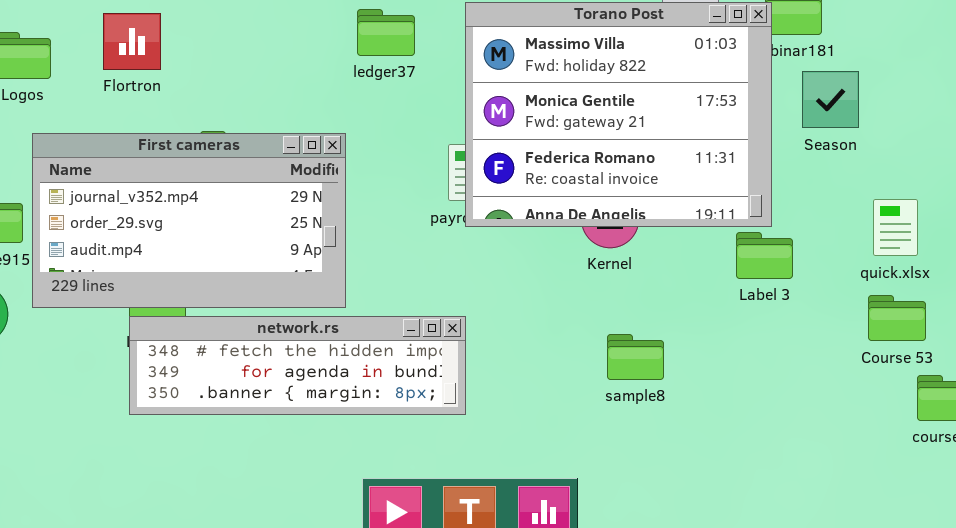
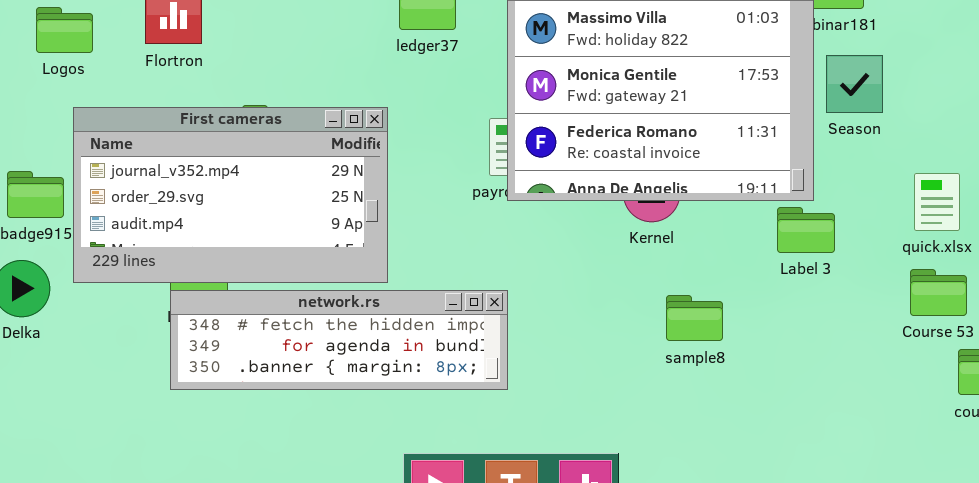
Season: [802,71,859,128] -> [826,55,883,113], moved
sample8: [607,334,664,380] -> [666,295,723,341], moved

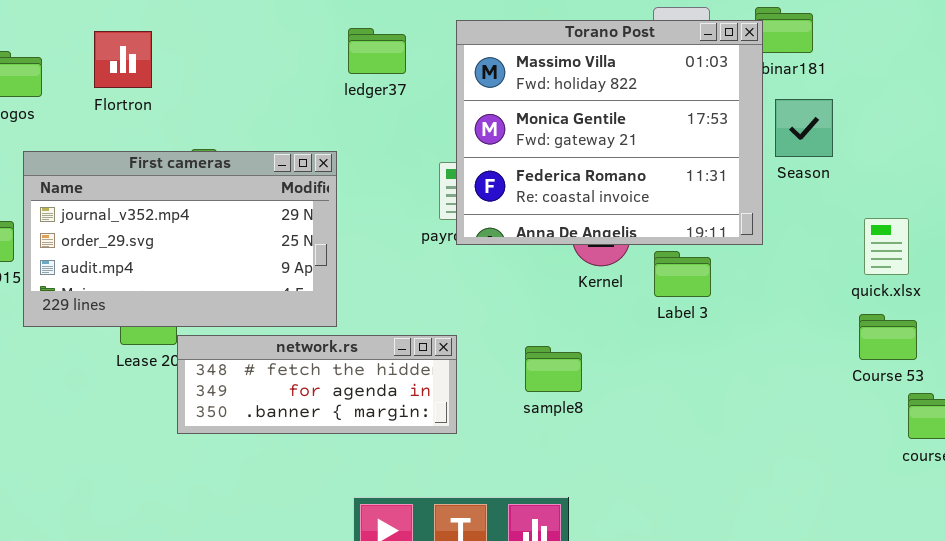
Label 3: [777,207,835,253] -> [654,251,711,297], moved
network.rs: [170,290,508,390] -> [177,335,457,434], resized
sample8: [666,295,723,341] -> [525,346,582,392], moved

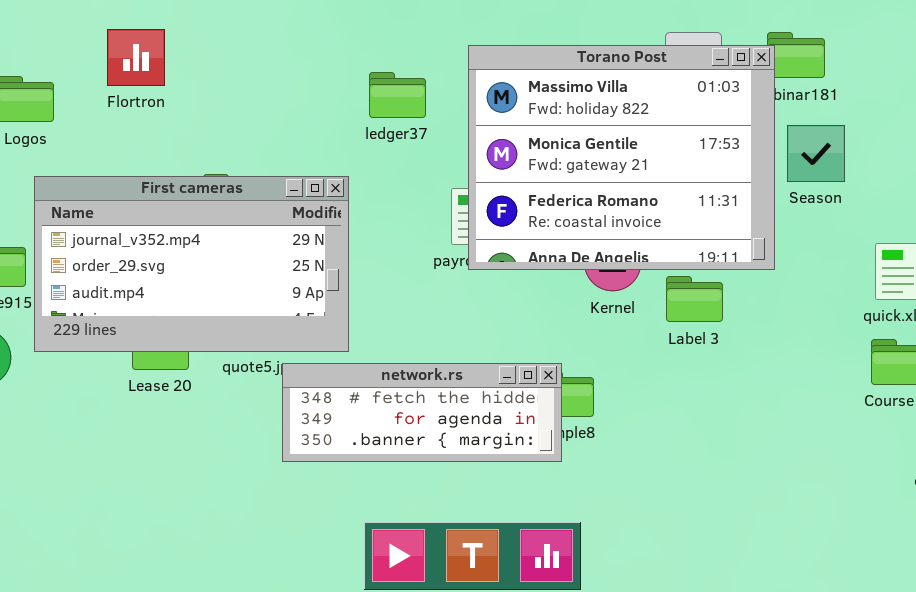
ledger37: [348,28,406,74] -> [369,72,426,118], moved
Flortron: [94,31,152,88] -> [107,29,165,86], moved
network.rs: [177,335,457,434] -> [282,363,562,462], moved

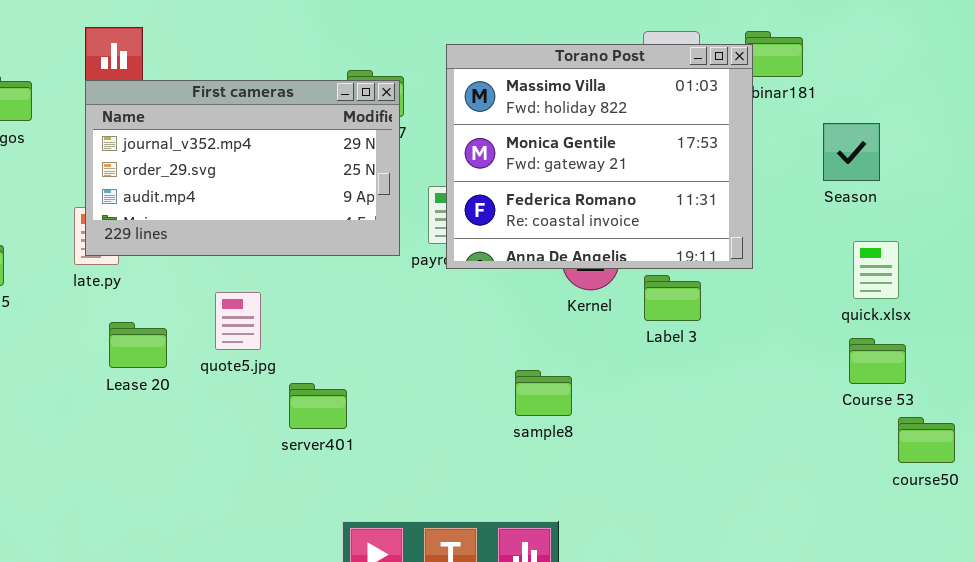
Season: [787,125,845,182] -> [823,123,880,181], moved
First cameras: [34,176,349,352] -> [85,80,400,256], moved
network.rs: [282,363,562,462] -> none, closed

